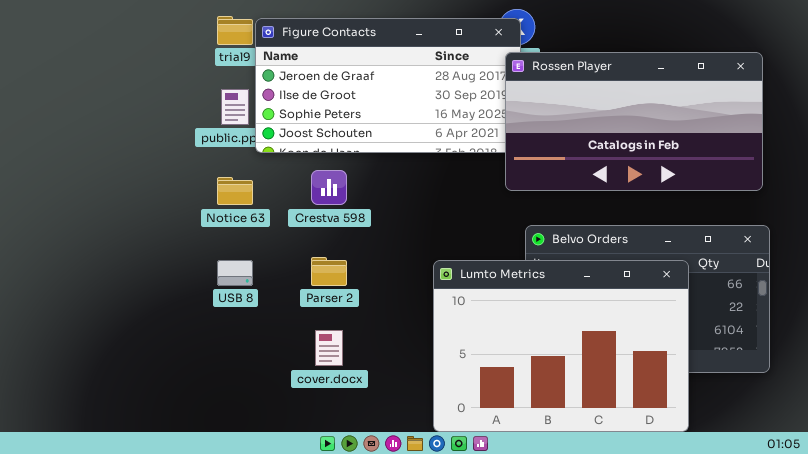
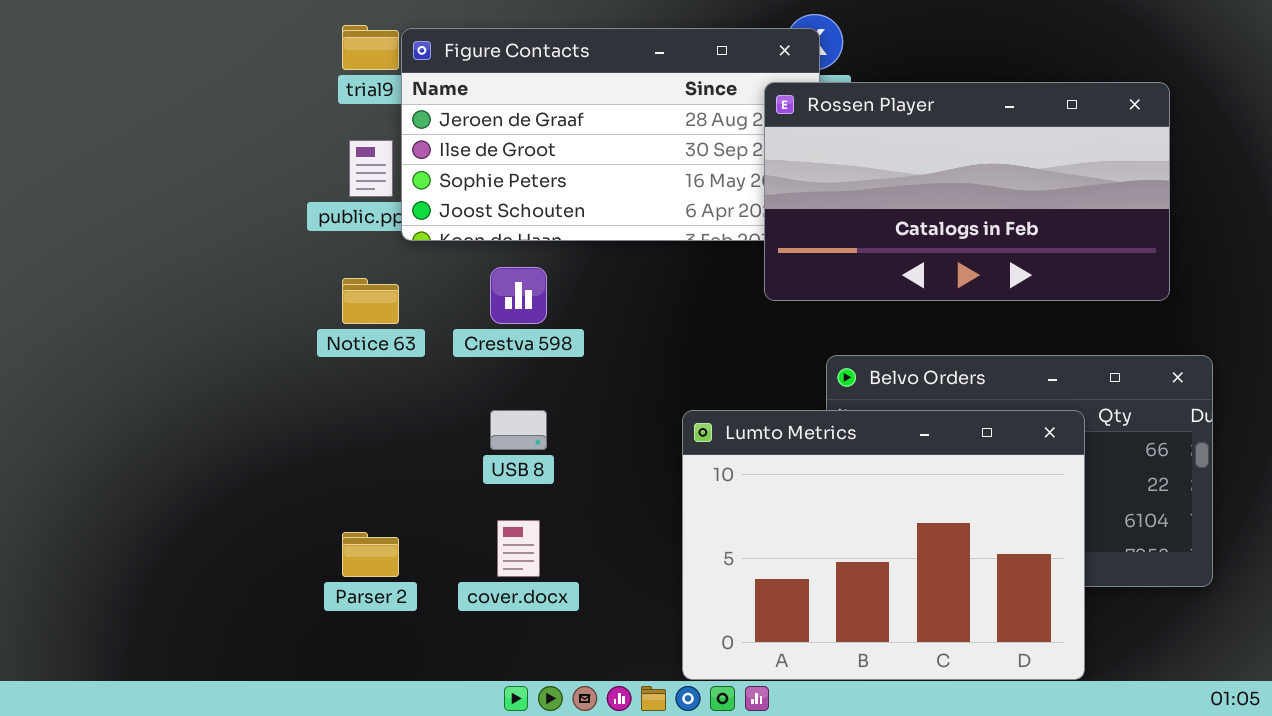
Rossen Player: [505,52,763,191] -> [764,82,1170,301], moved
Parser 2: [311,257,347,286] -> [342,532,399,577], moved
USB 8: [217,260,253,286] -> [490,410,547,450], moved

